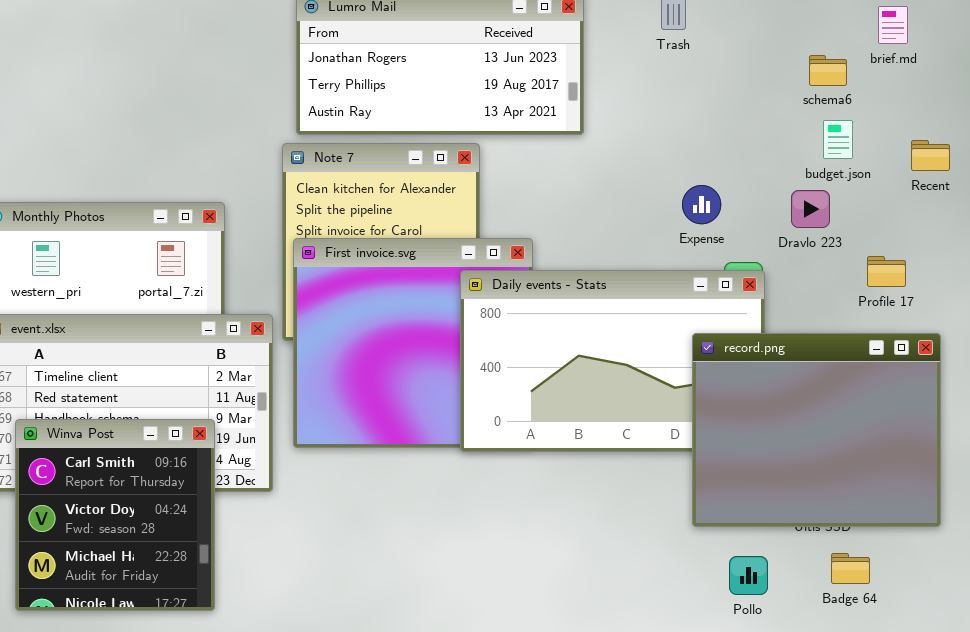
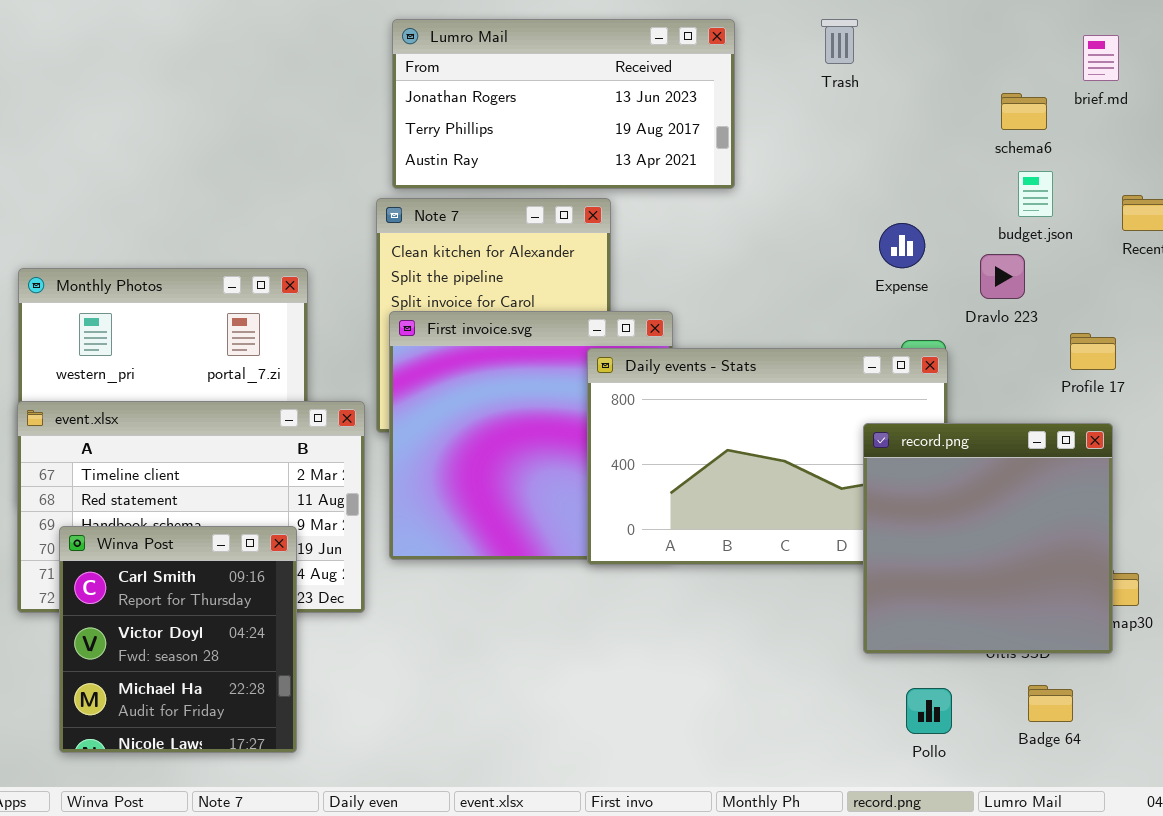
Expense: [682,185,721,224] -> [879,223,925,268], moved
record.png: [692,333,941,527] -> [863,423,1113,654], resized

